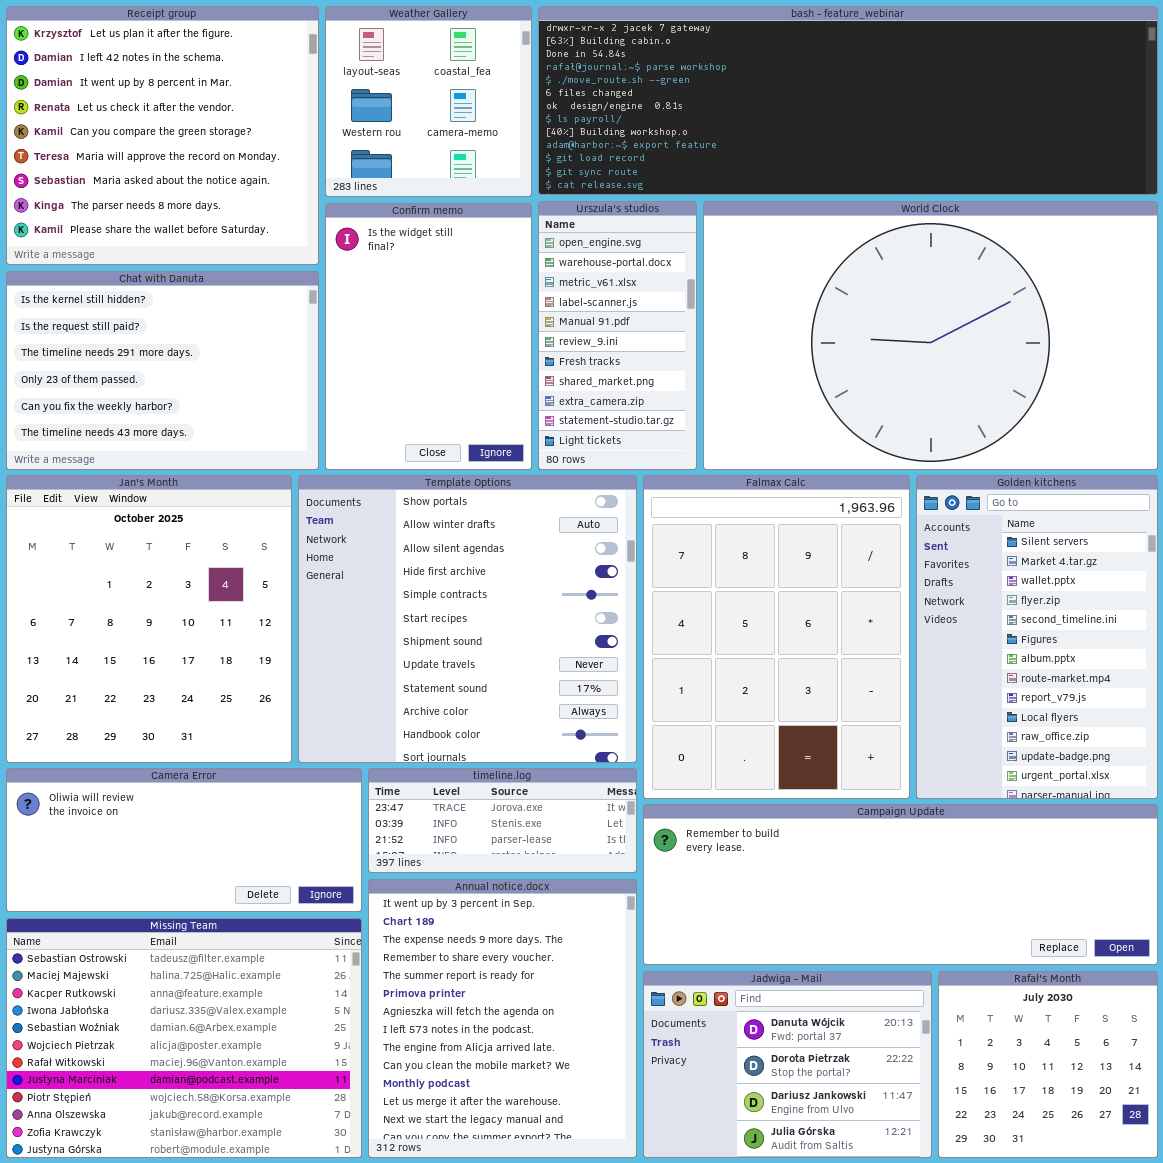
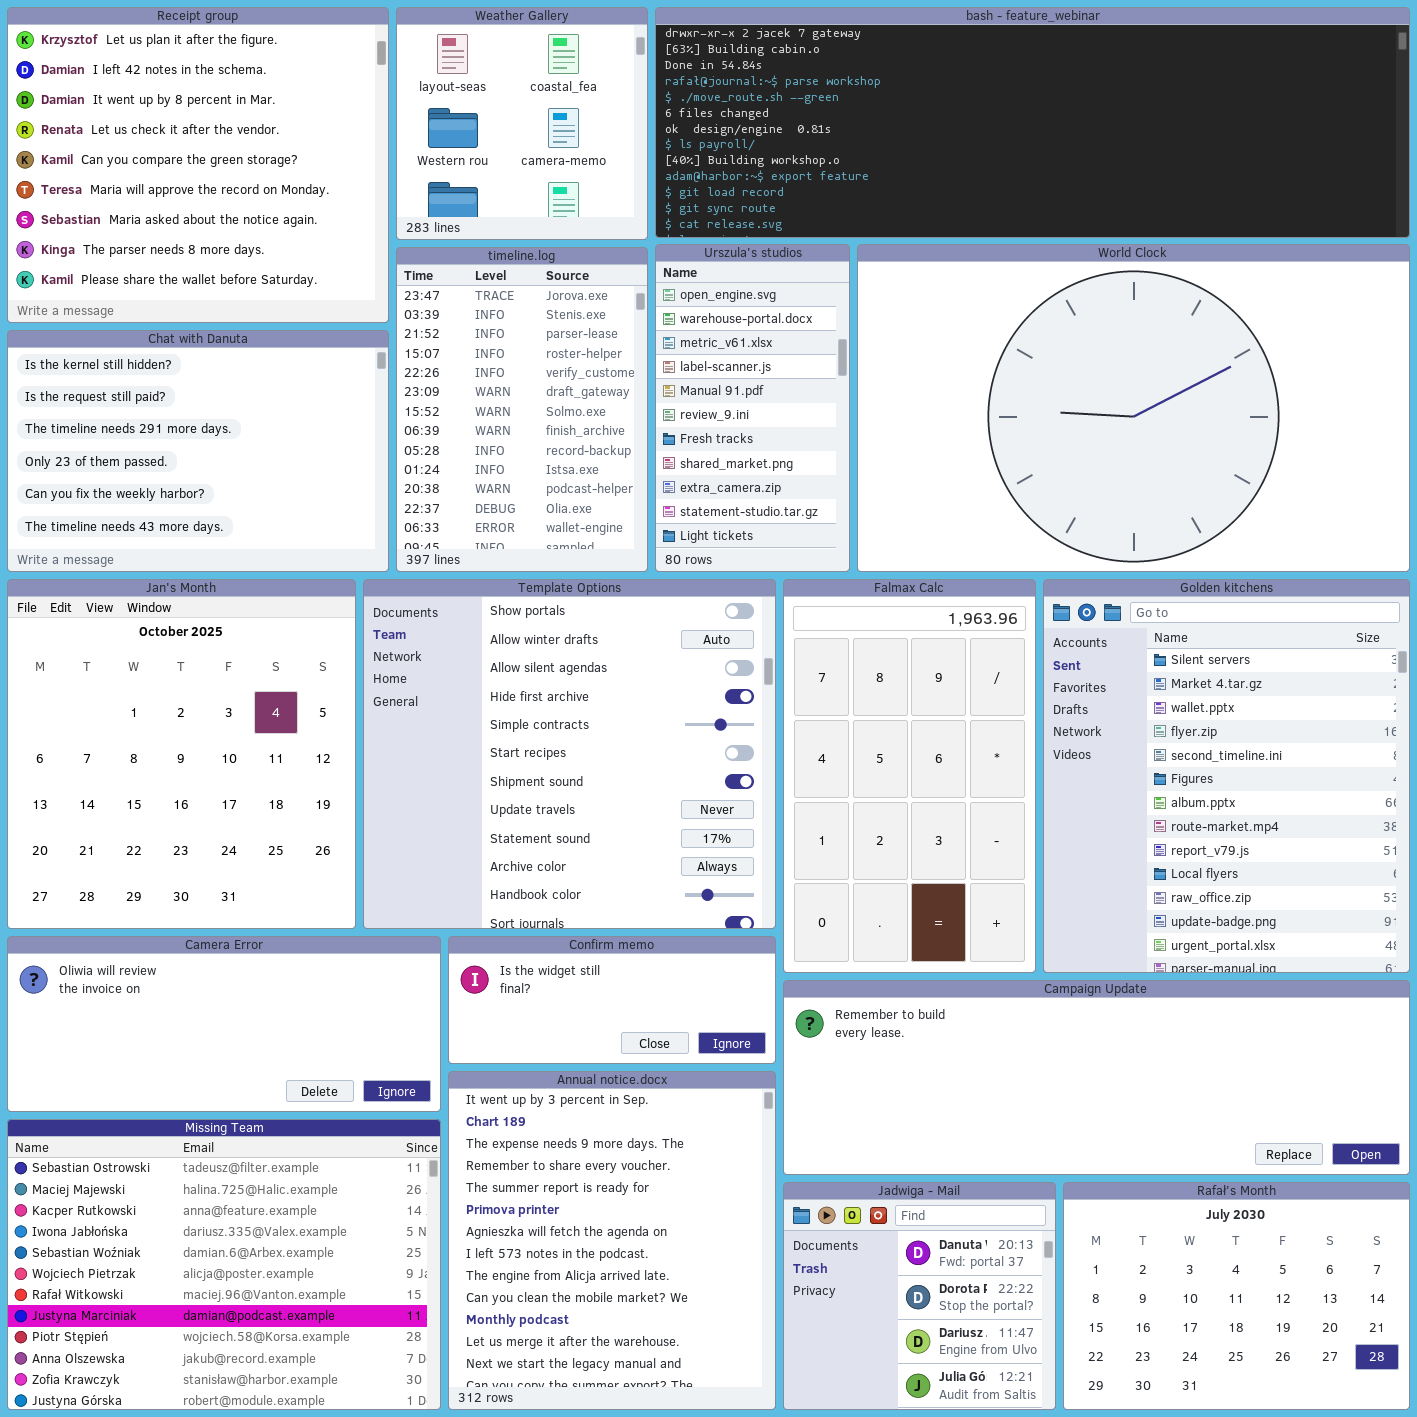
Confirm memo: [325,203,532,470] -> [448,936,776,1064], moved, resized
Falmax Calc: [643,475,910,799] -> [783,579,1036,973], resized
Golden kitchens: [916,475,1158,799] -> [1043,579,1410,973], resized
timeline.log: [368,768,637,873] -> [396,247,648,572], moved, resized
Jadwiga - Mail: [643,971,932,1158] -> [783,1182,1056,1410], resized
Rafał's Month: [938,971,1158,1158] -> [1063,1182,1410,1410], resized

